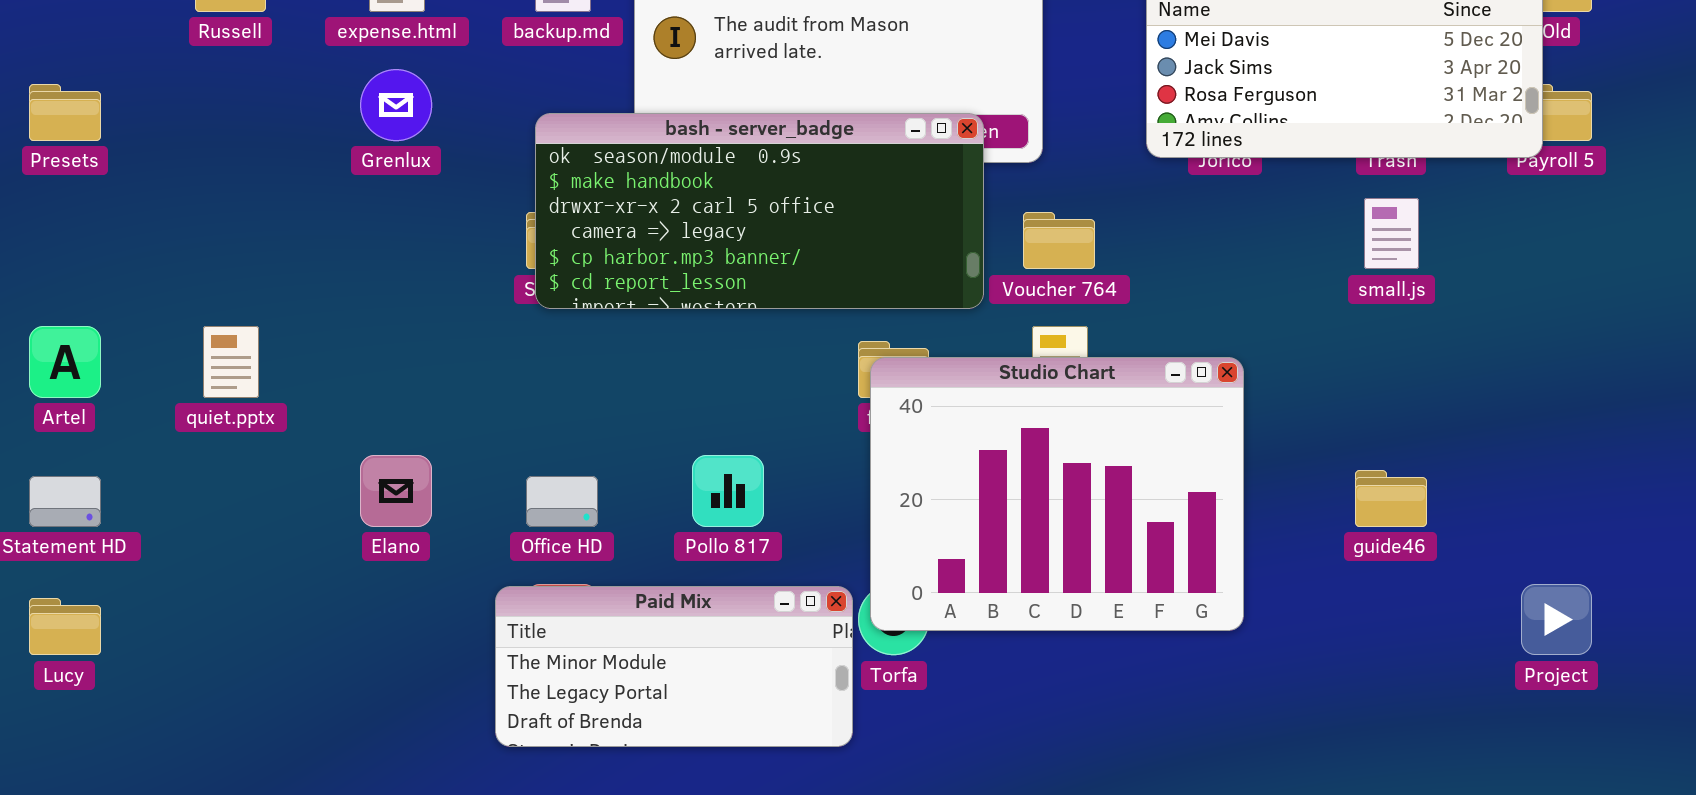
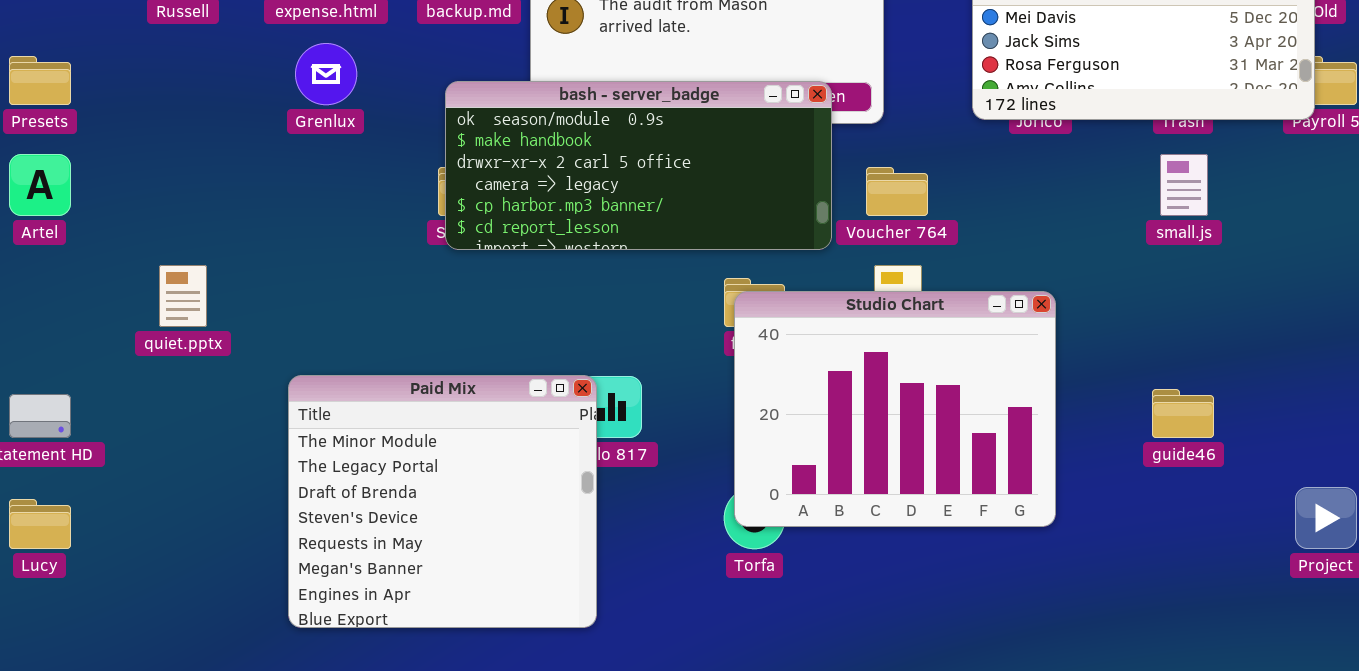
Artel: [29,326,101,398] -> [9,154,71,216], moved
Paid Mix: [495,586,853,747] -> [288,375,597,628], moved, resized

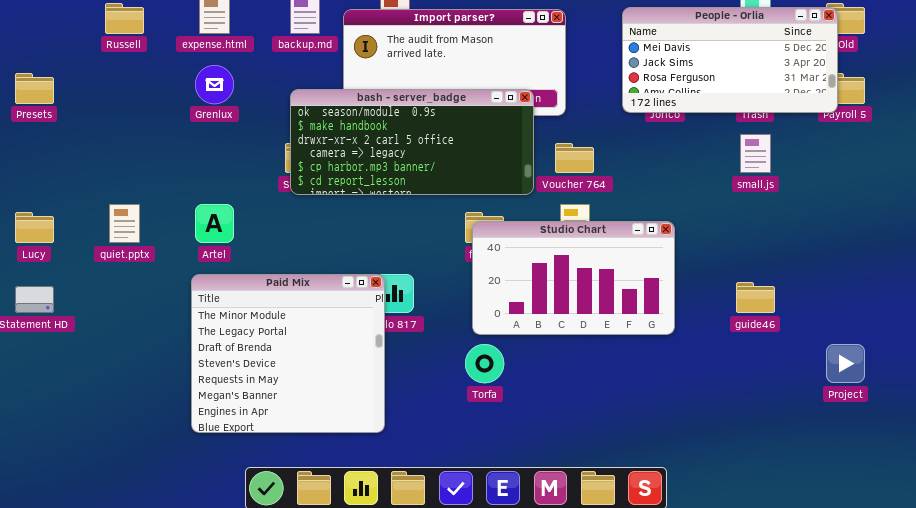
Artel: [9,154,71,216] -> [195,204,234,243], moved
Studio Chart: [734,291,1056,527] -> [472,221,675,335], resized
Lucy: [9,499,71,549] -> [15,212,54,243], moved

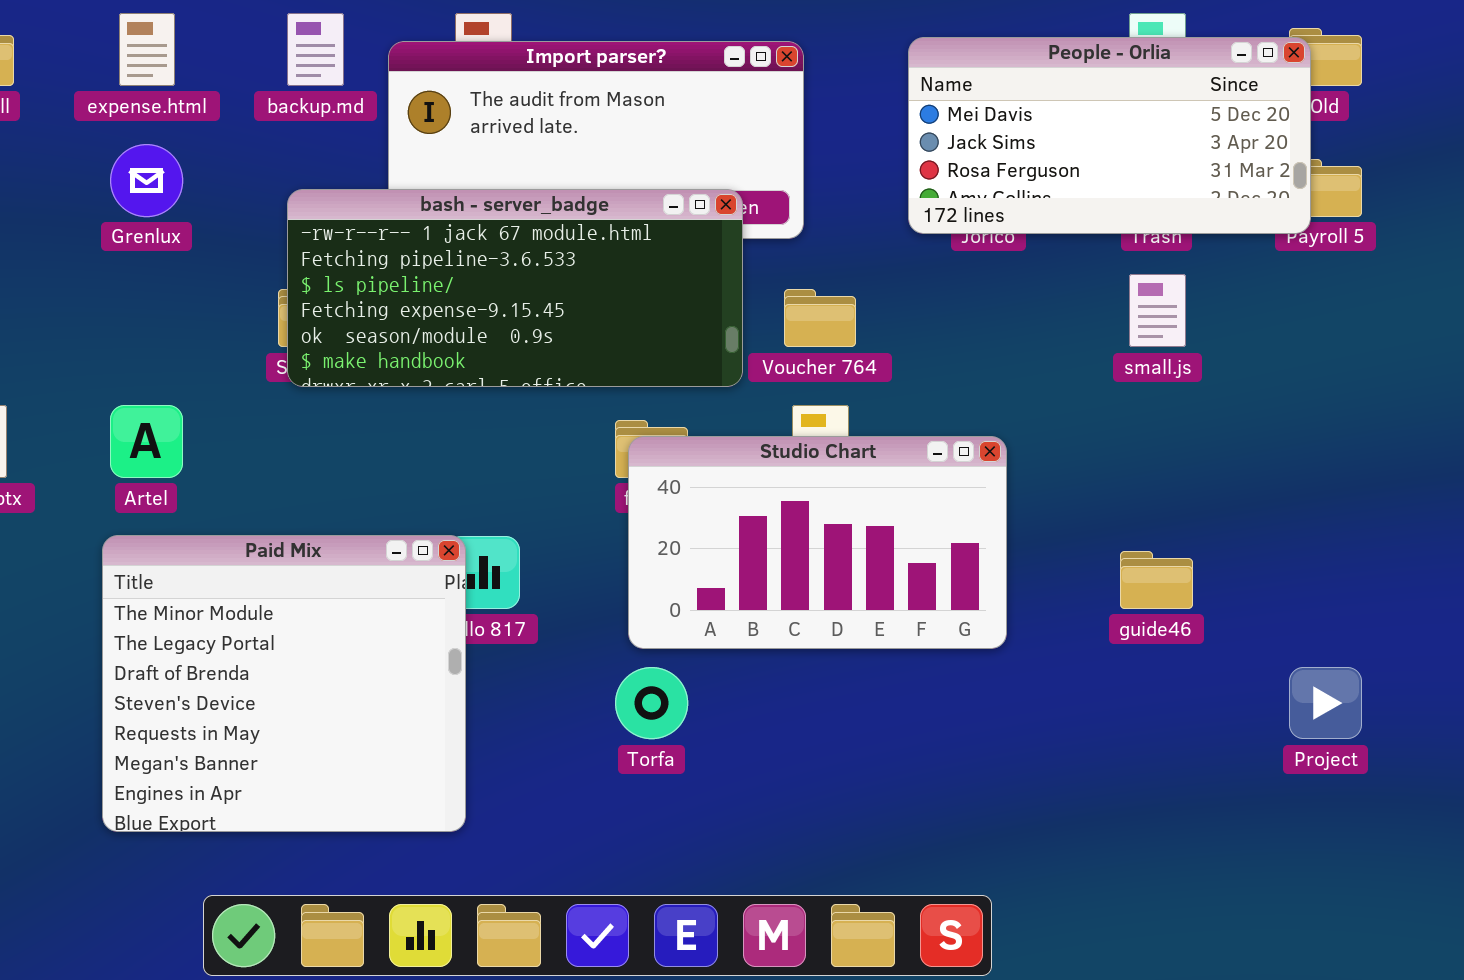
bash - server_badge: [290,89,534,195] -> [287,189,743,387], scrolled up 4 rows

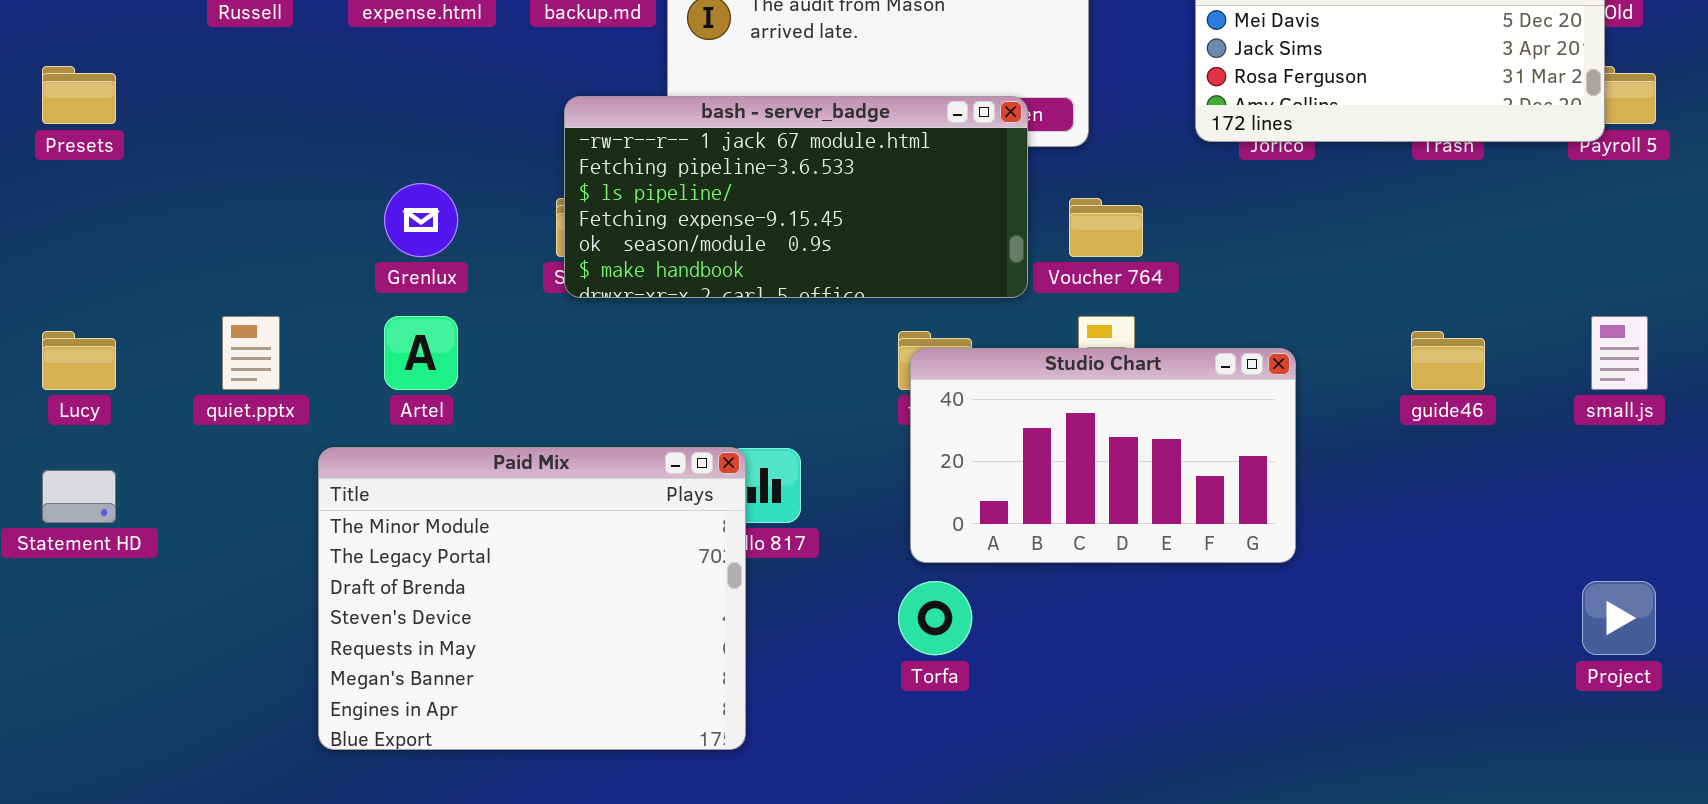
Grenlux: [110,144,183,217] -> [384,183,458,257], moved
small.js: [1129,274,1186,347] -> [1591,316,1648,390], moved
Paid Mix: [102,535,466,832] -> [318,447,746,750], resized
guide46: [1120,551,1193,609] -> [1411,331,1485,390], moved

